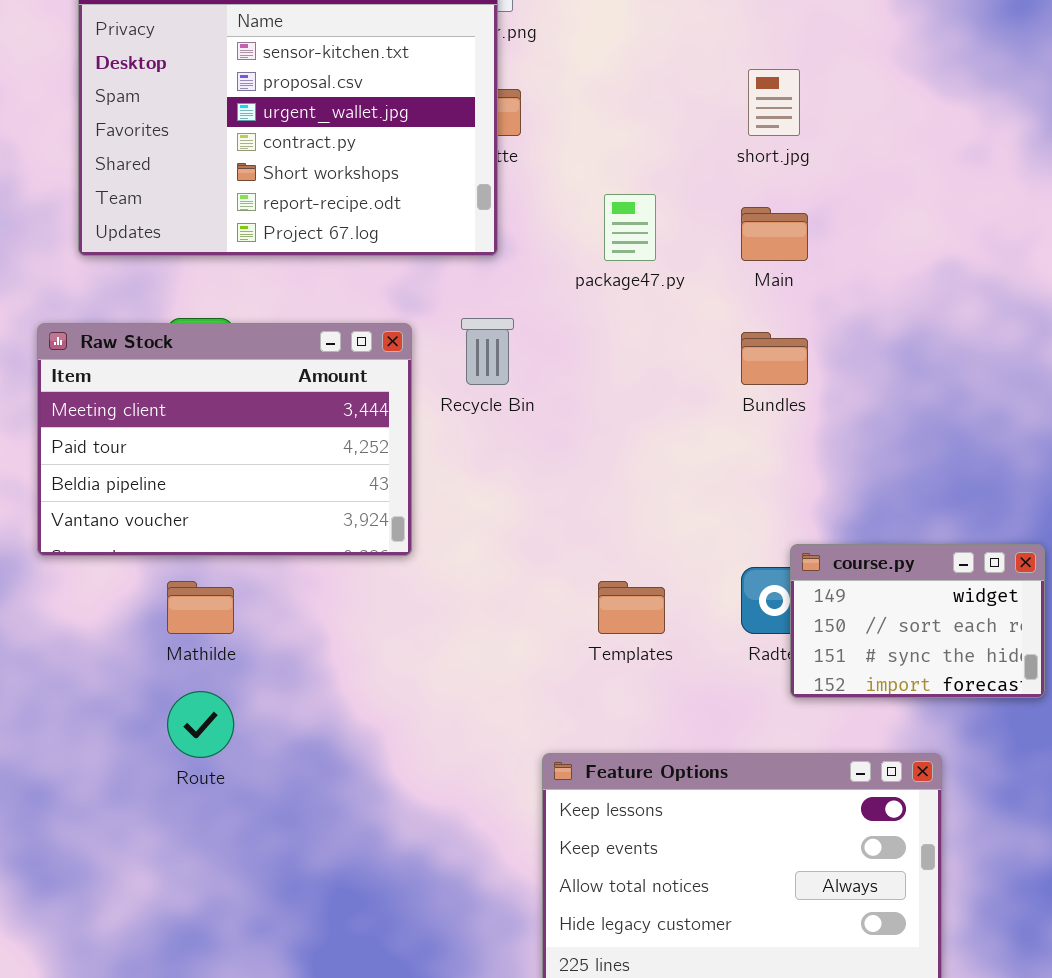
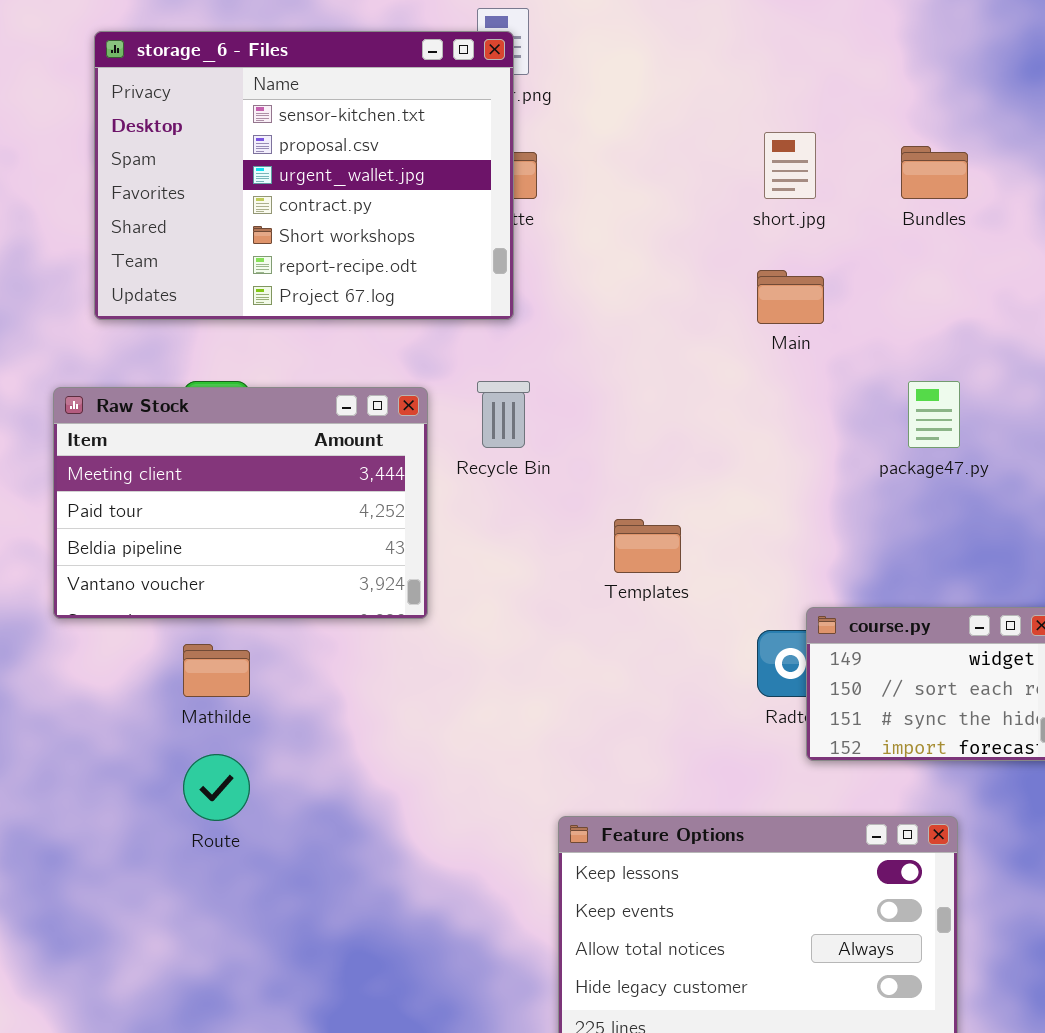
package47.py: [604,194,656,261] -> [908,381,960,448], moved
Bundles: [741,332,808,385] -> [901,146,968,199], moved
Templates: [598,581,665,634] -> [614,519,681,573], moved

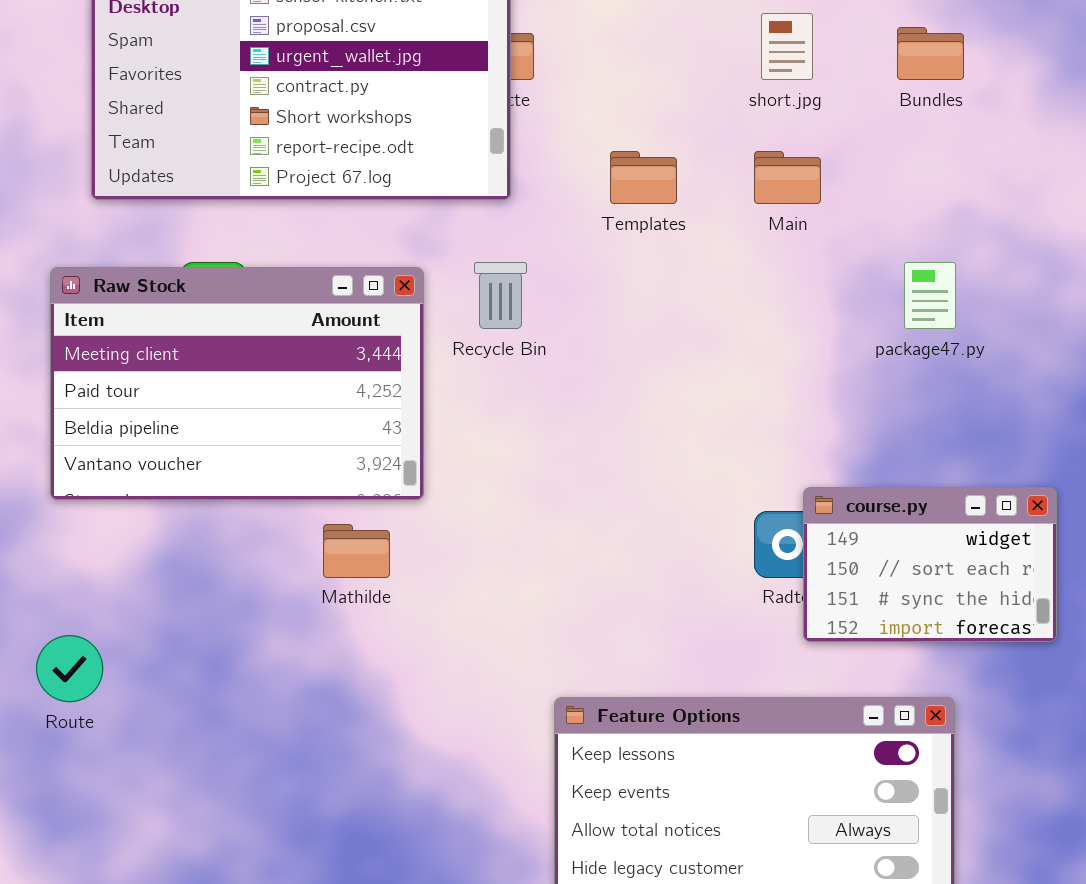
Templates: [614,519,681,573] -> [610,151,677,204], moved
Mathilde: [183,644,250,697] -> [323,524,390,578], moved
Route: [183,754,250,821] -> [36,635,103,702], moved

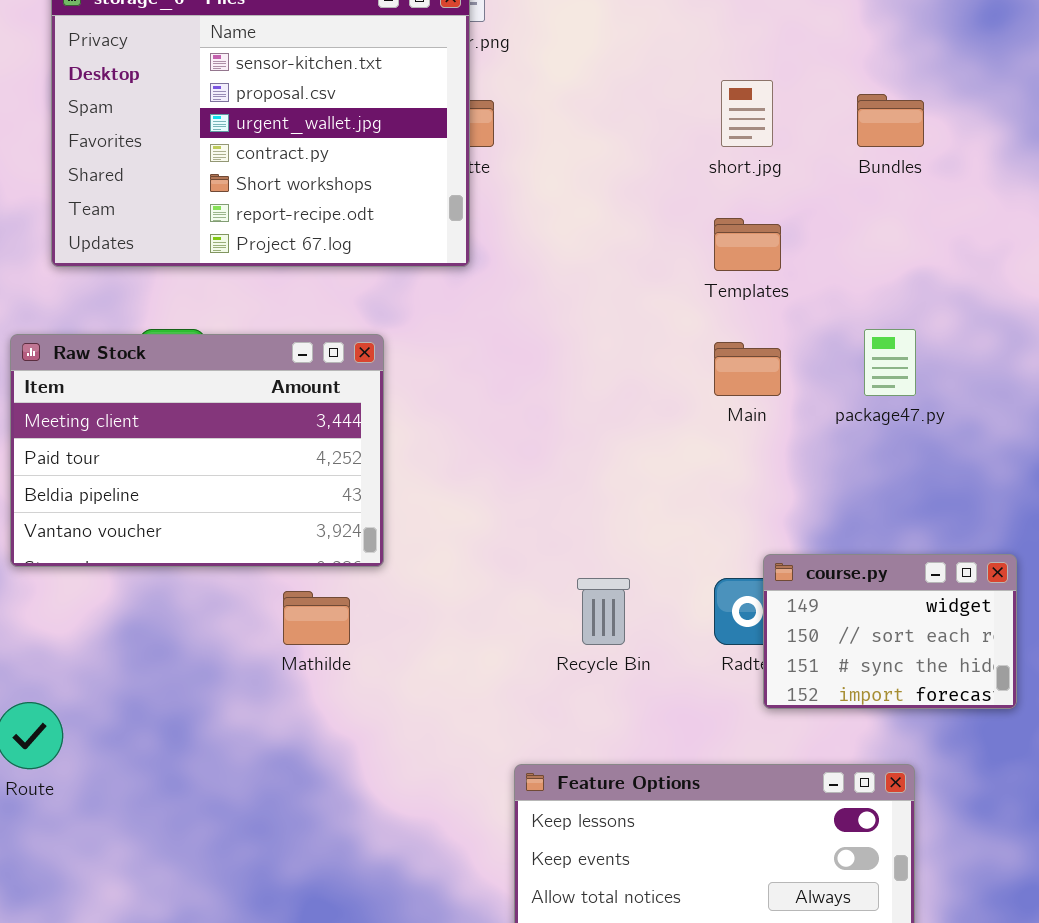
Templates: [610,151,677,204] -> [714,218,781,271], moved
Main: [754,151,821,204] -> [714,342,781,396], moved
Recycle Bin: [474,262,527,329] -> [577,578,630,645], moved

